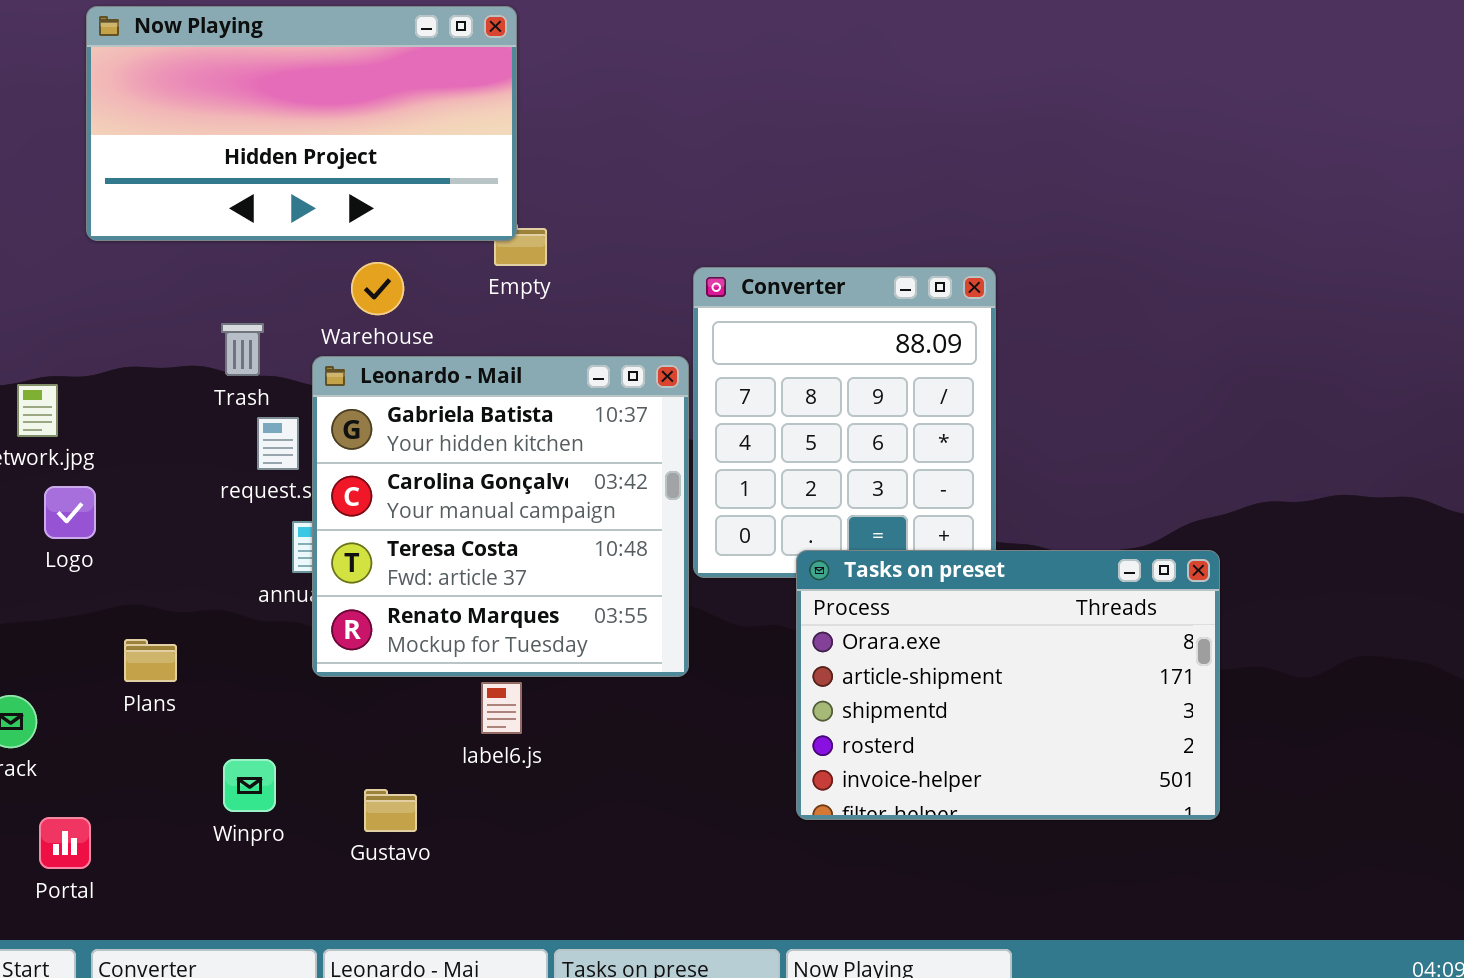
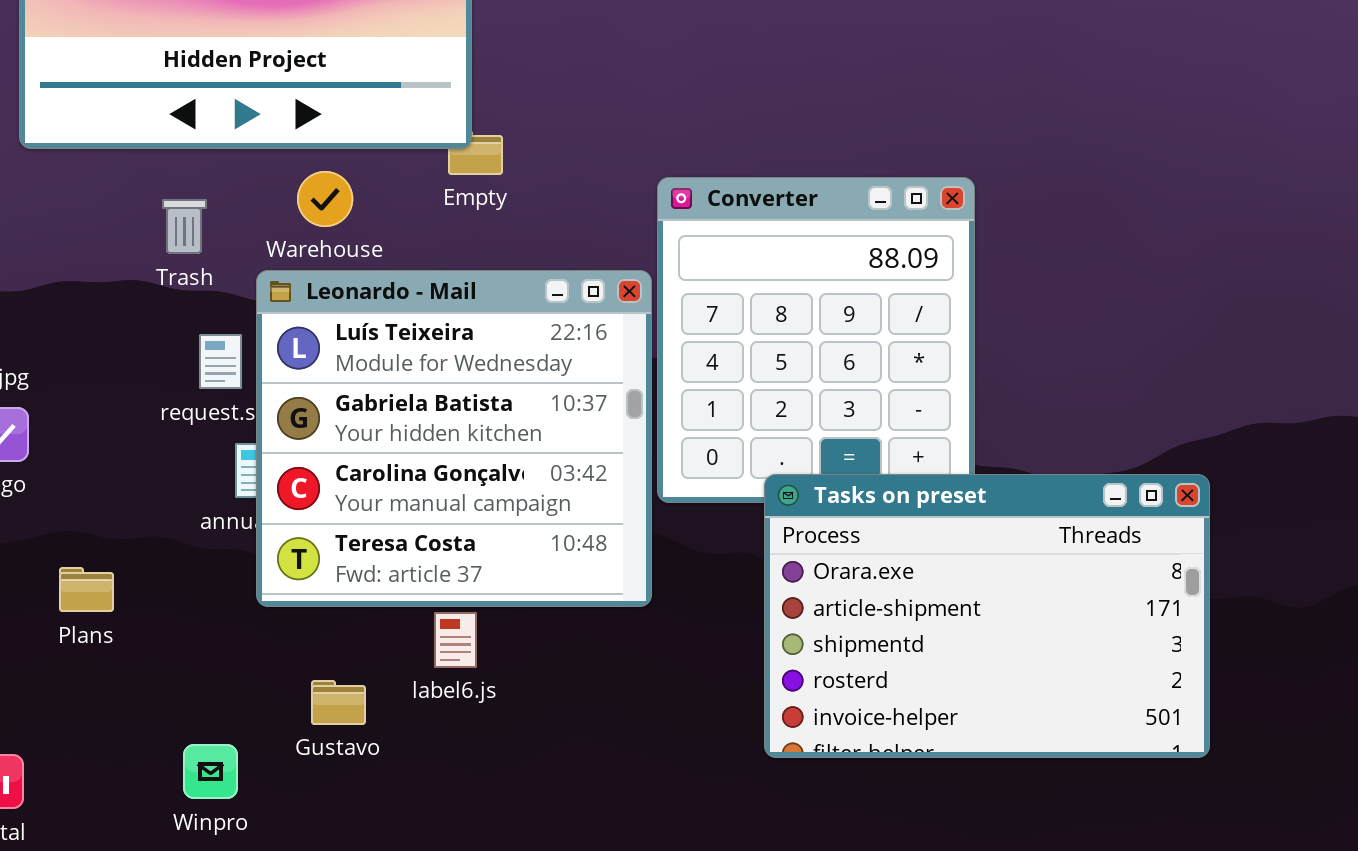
Trash: [221,323,264,376] -> [162,199,207,254], moved
Leonardo - Mail: [312,356,689,677] -> [256,270,652,607], scrolled up 1 row
Winpro: [223,759,276,812] -> [183,744,238,799], moved
Gustavo: [364,789,417,832] -> [311,680,366,725], moved

